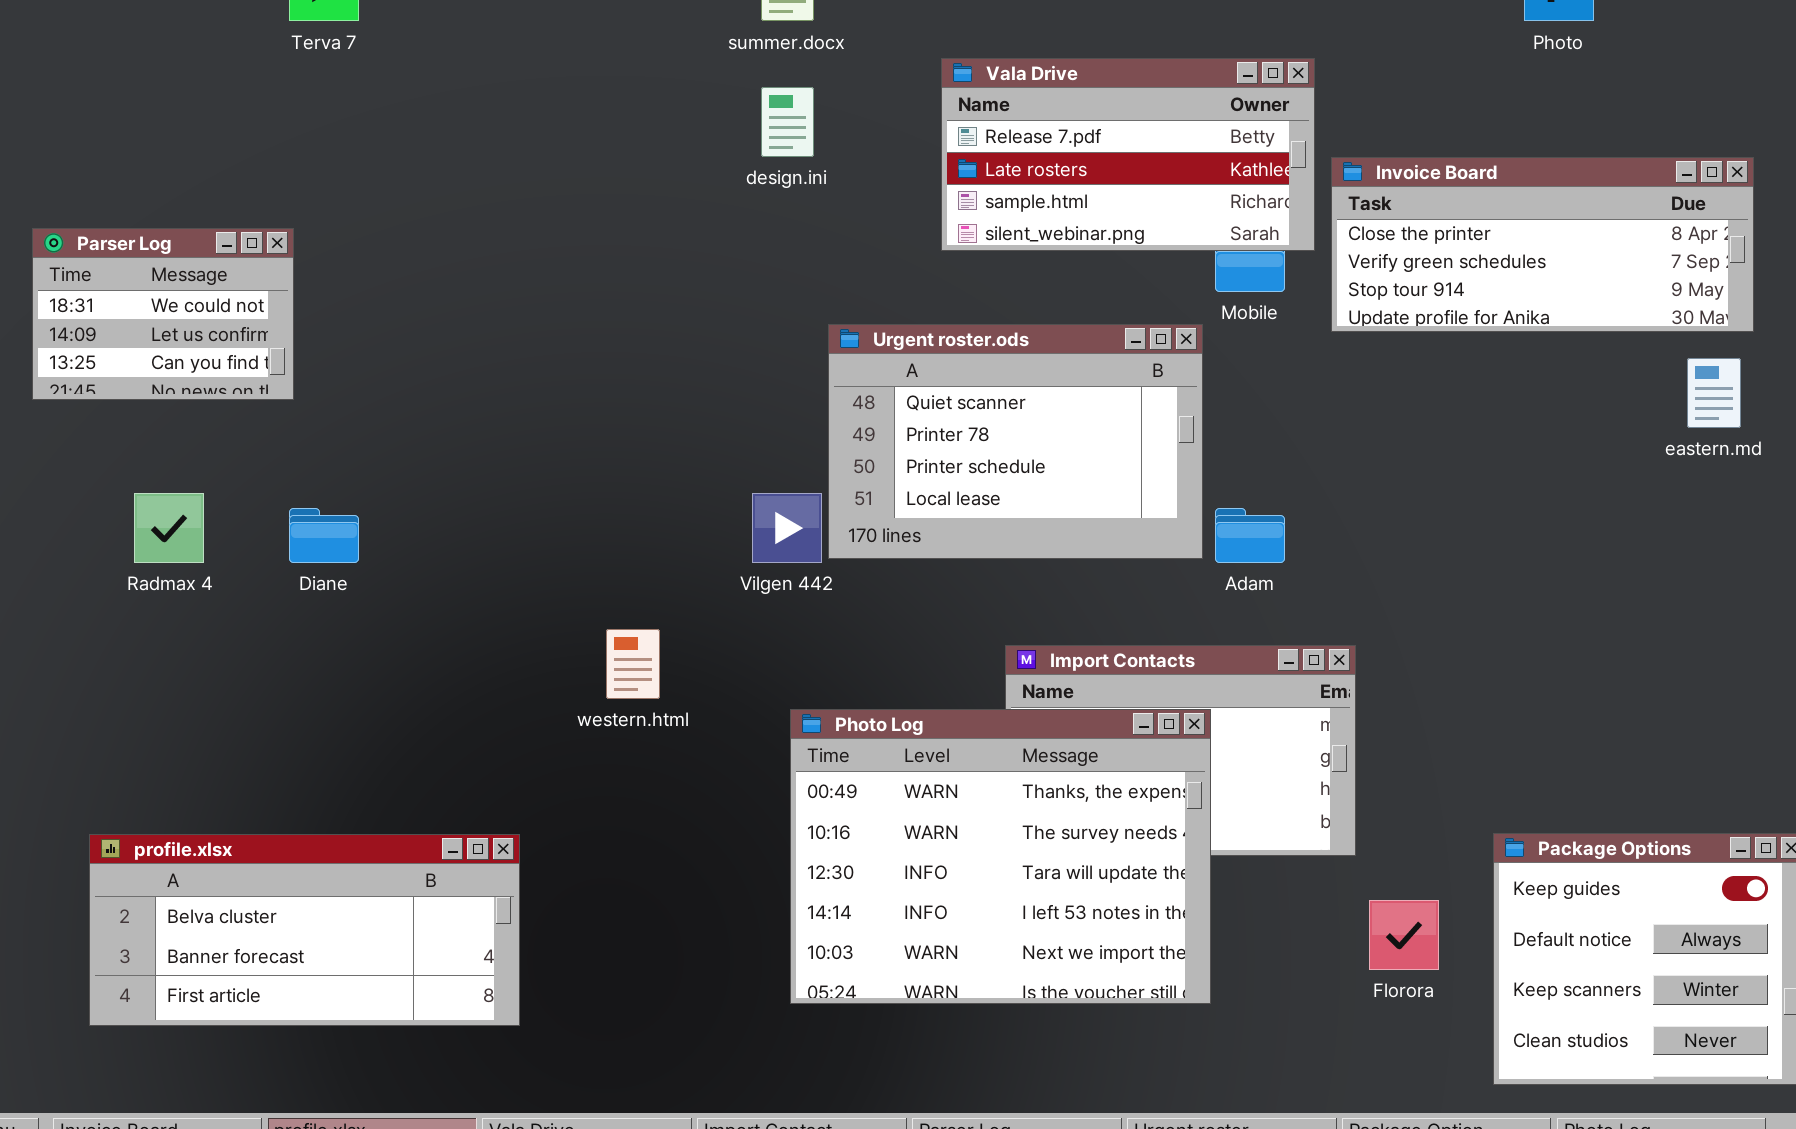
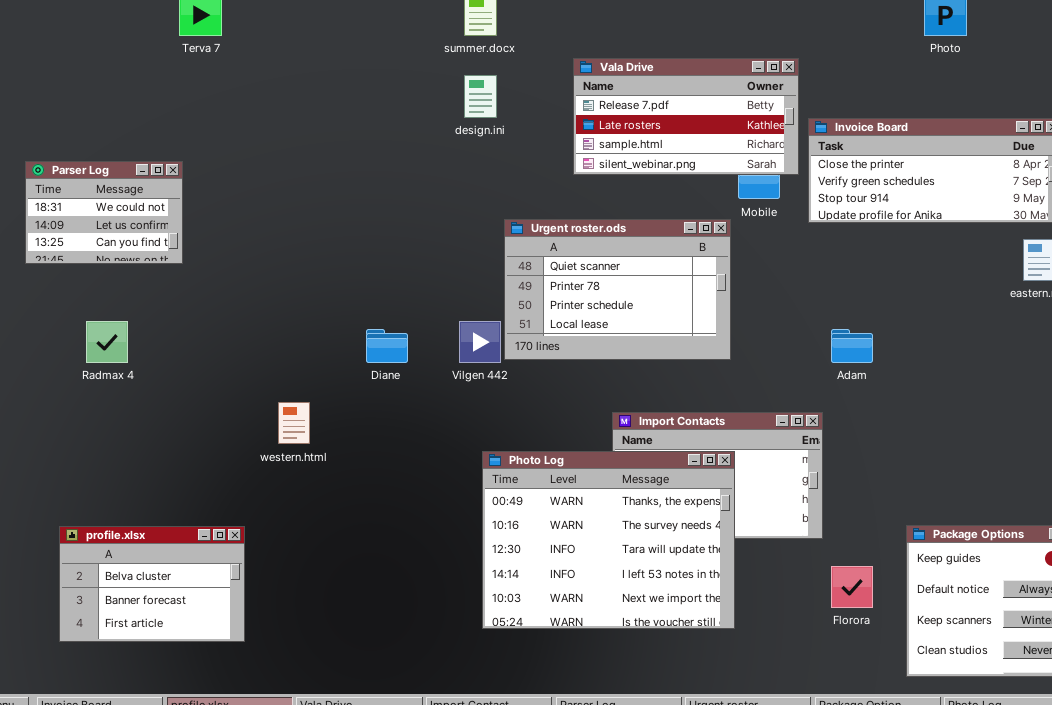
Diane: [289,508,359,563] -> [366,329,408,363], moved
Adam: [1215,508,1285,563] -> [831,329,873,363], moved
western.html: [606,629,660,699] -> [278,402,310,444], moved
profile.xlsx: [89,834,520,1026] -> [59,526,245,642], resized

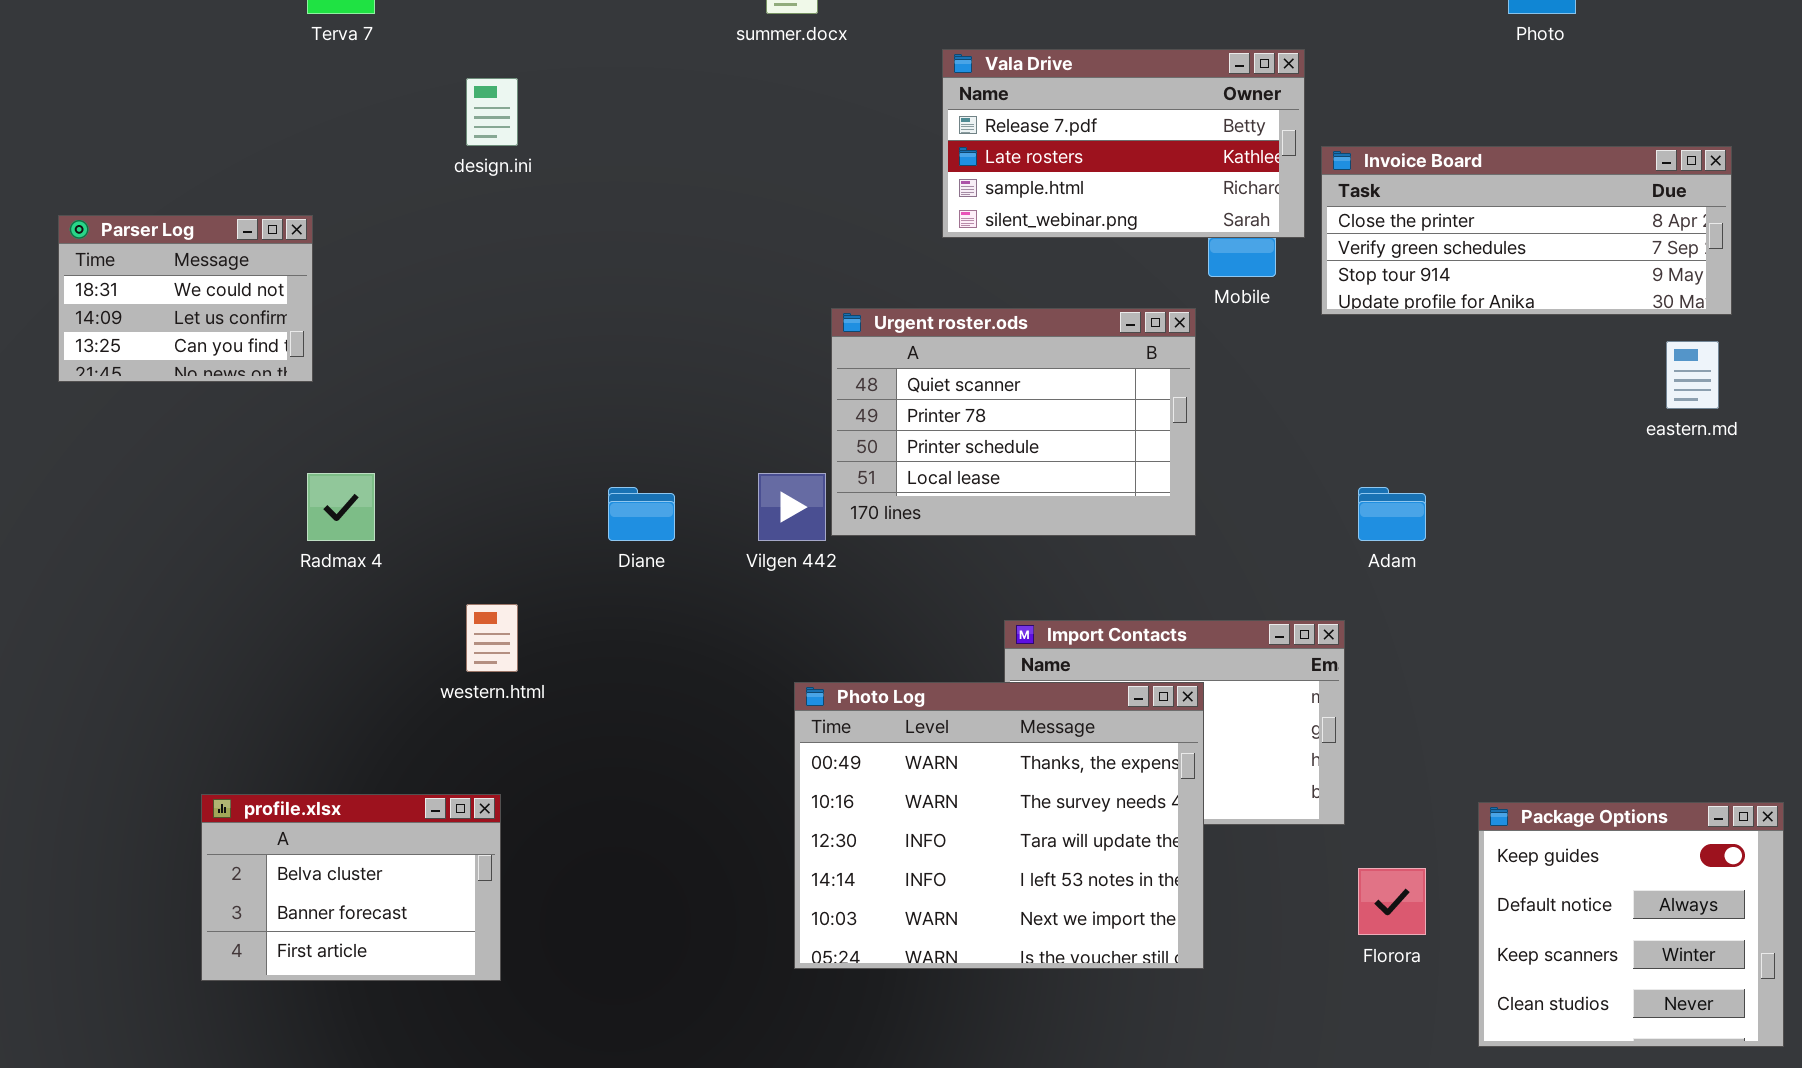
design.ini: [464,75,497,118] -> [466,78,518,146], moved
Radmax 4: [86,321,128,363] -> [307,473,375,541], moved
profile.xlsx: [59,526,245,642] -> [201,794,501,981], moved

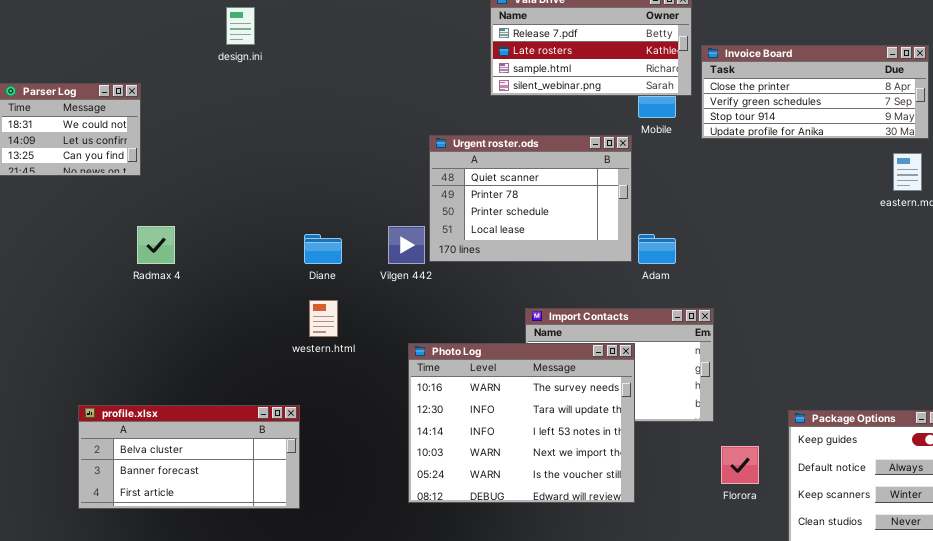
Adam: [1358,487,1426,541] -> [638,234,676,264], moved
western.html: [466,604,518,672] -> [309,300,338,337], moved
Photo Log: [794,682,1204,969] -> [408,343,635,503], scrolled down 1 row
profile.xlsx: [201,794,501,981] -> [78,405,300,509], resized

